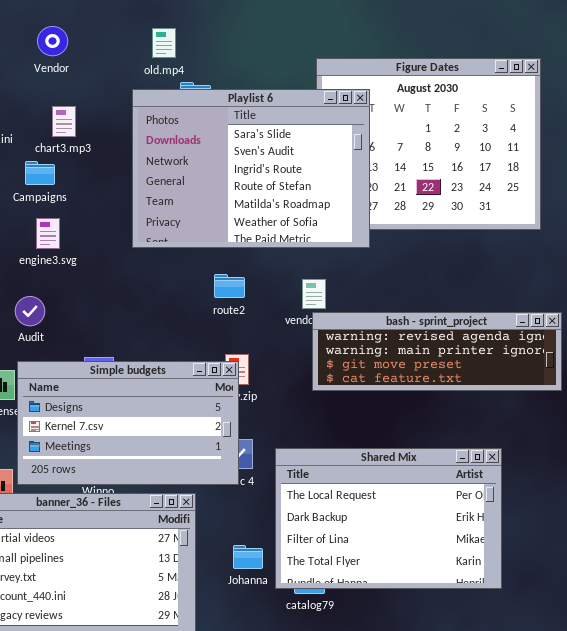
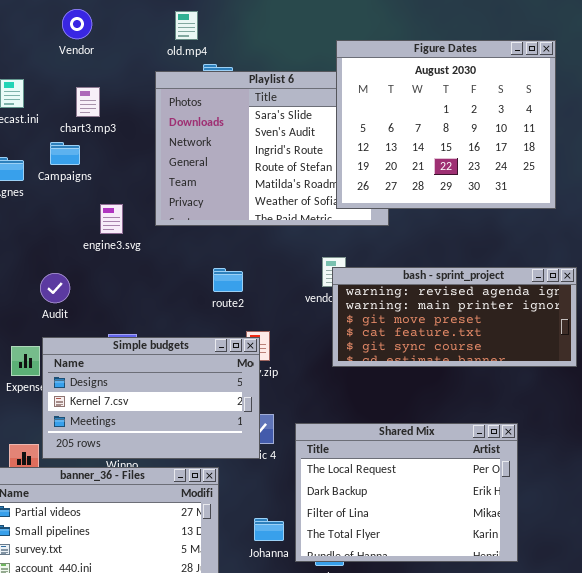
Figure Dates: [316,58,541,230] -> [336,40,556,209], raised
engine3.svg: [36,218,60,249] -> [100,204,123,234], moved
route2: [214,274,245,298] -> [213,268,243,292], moved
bash - sprint_project: [312,312,562,391] -> [332,267,577,367], resized

